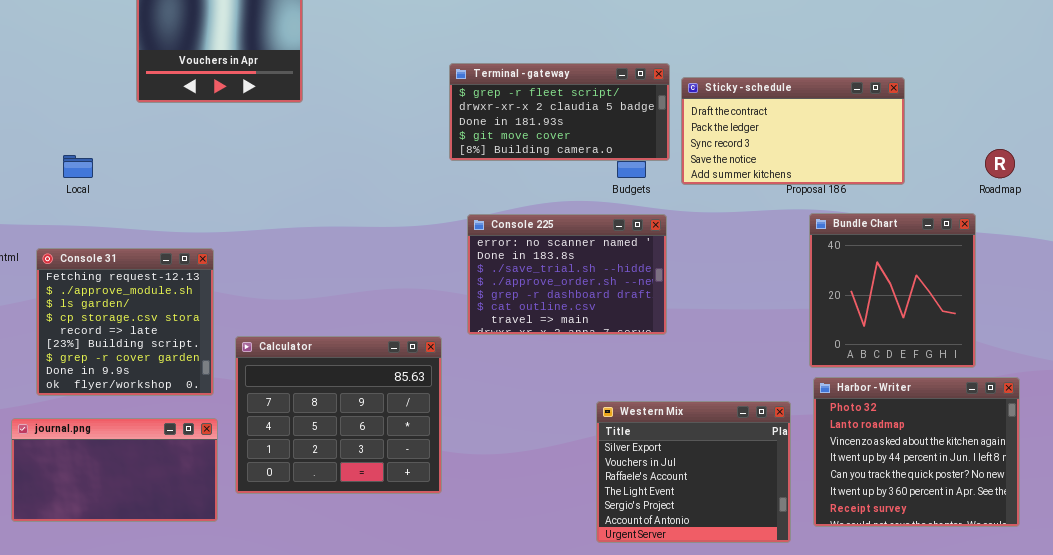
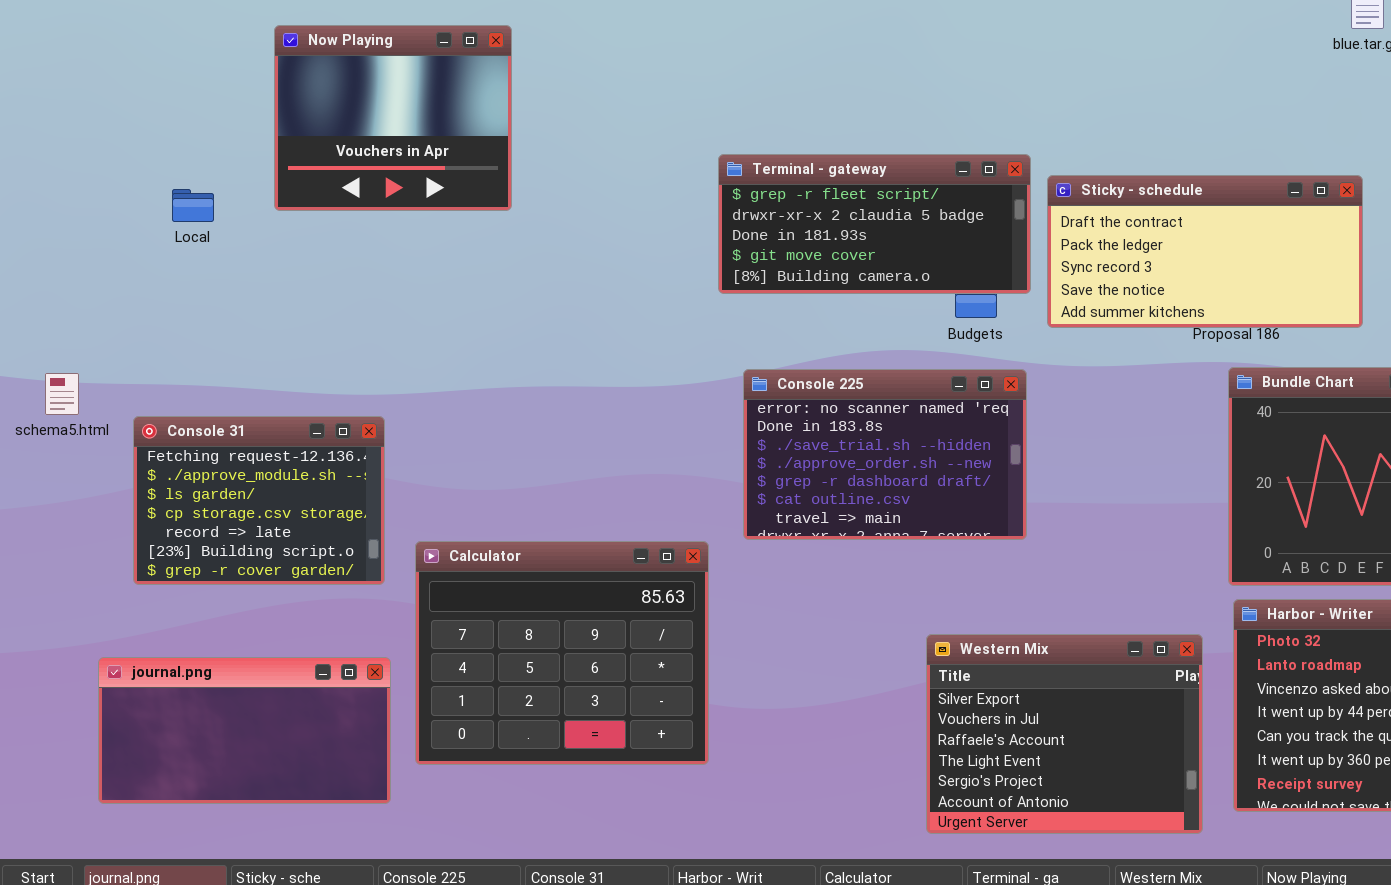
Local: [63,155,93,178] -> [172,189,214,222], moved
Console 31: [36,248,214,396] -> [133,416,385,585], resized

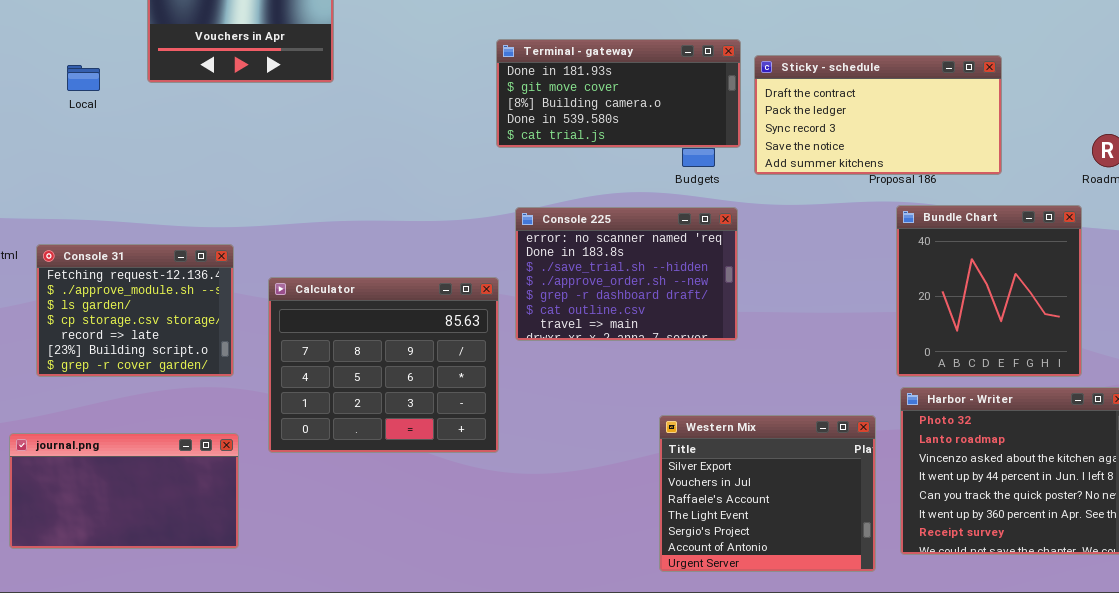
Terminal - gateway: [718,154,1031,294] -> [496,39,741,148], scrolled down 2 rows
Calculator: [415,541,709,765] -> [268,277,499,453], moved

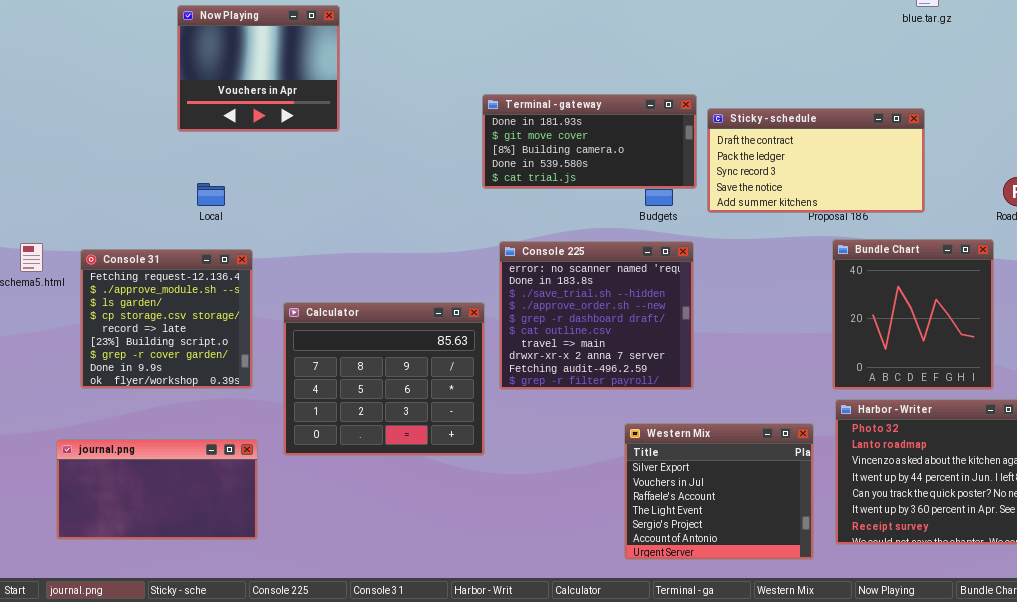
Local: [67,65,100,91] -> [197,183,225,206], moved
Console 225: [515,207,738,341] -> [499,241,694,390], resized
Console 31: [36,244,234,377] -> [80,249,253,389], resized

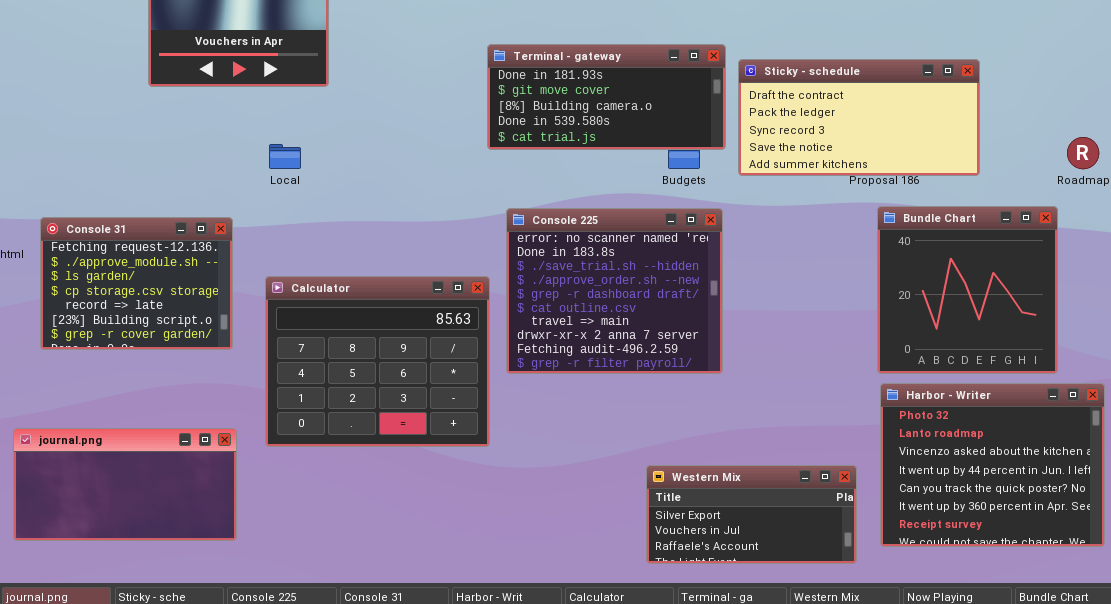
Local: [197,183,225,206] -> [269,144,301,169], moved
Console 31: [80,249,253,389] -> [40,217,233,350], resized
Western Mix: [624,423,814,560] -> [646,465,857,564], resized

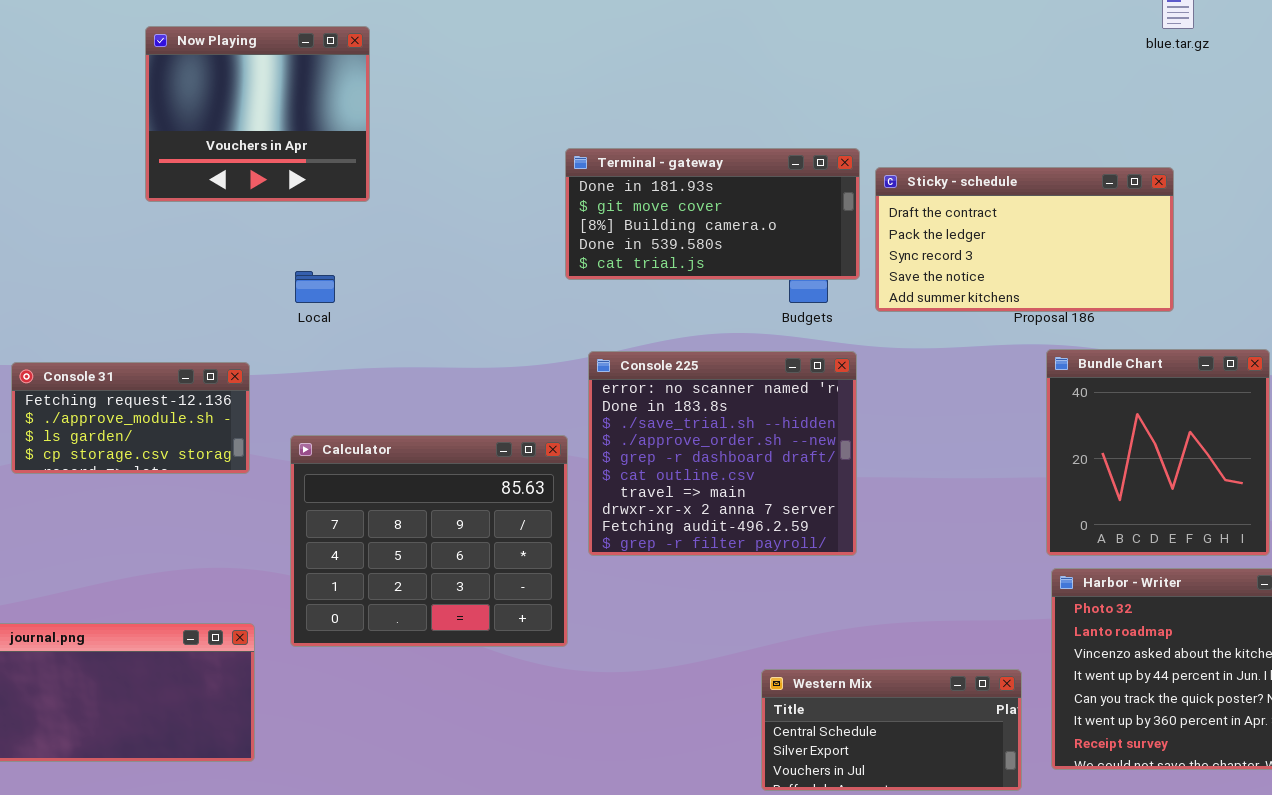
Console 31: [40,217,233,350] -> [11,362,250,474], resized
Western Mix: [646,465,857,564] -> [761,669,1022,791], scrolled up 1 row

